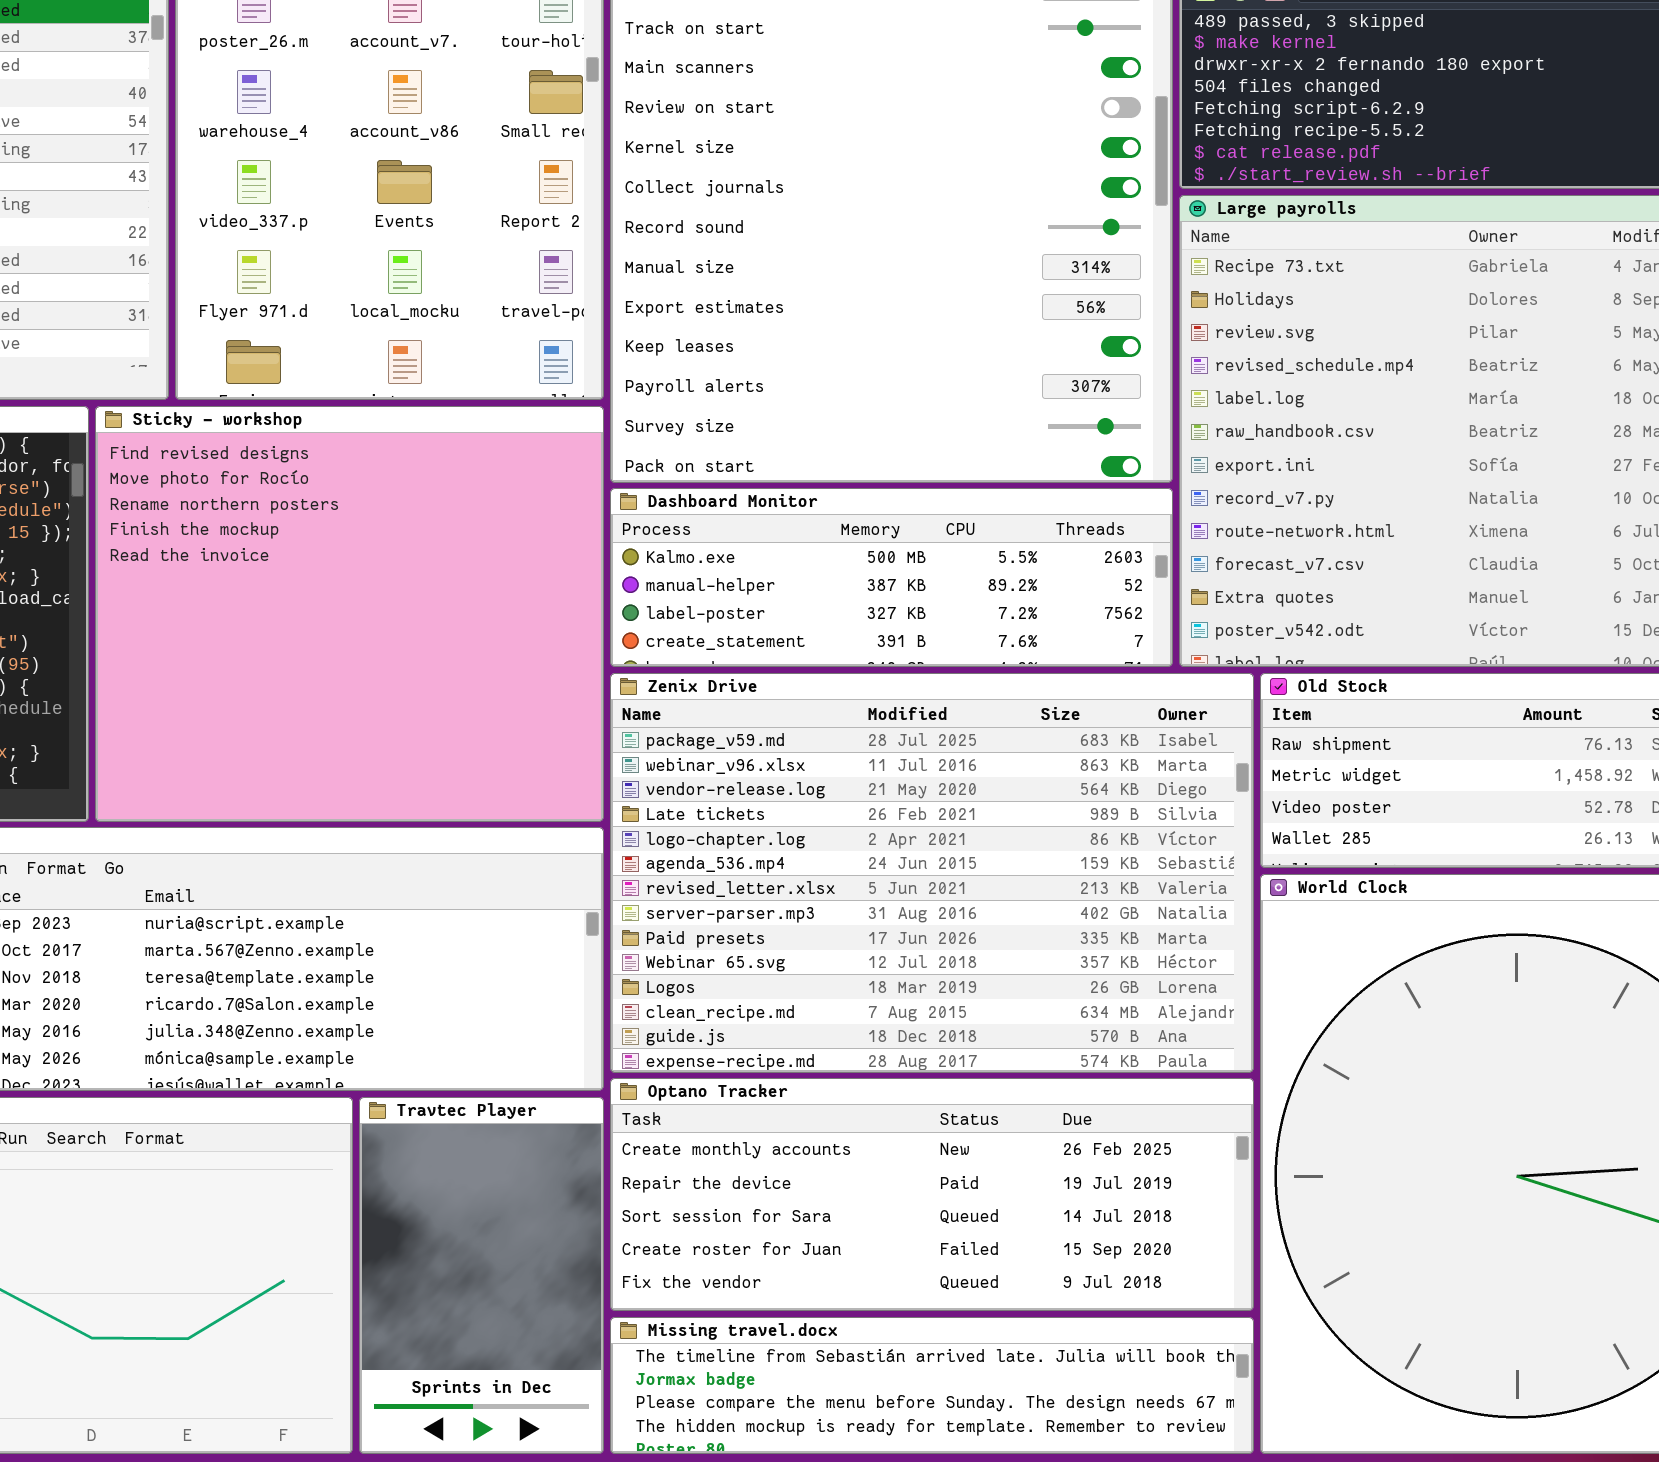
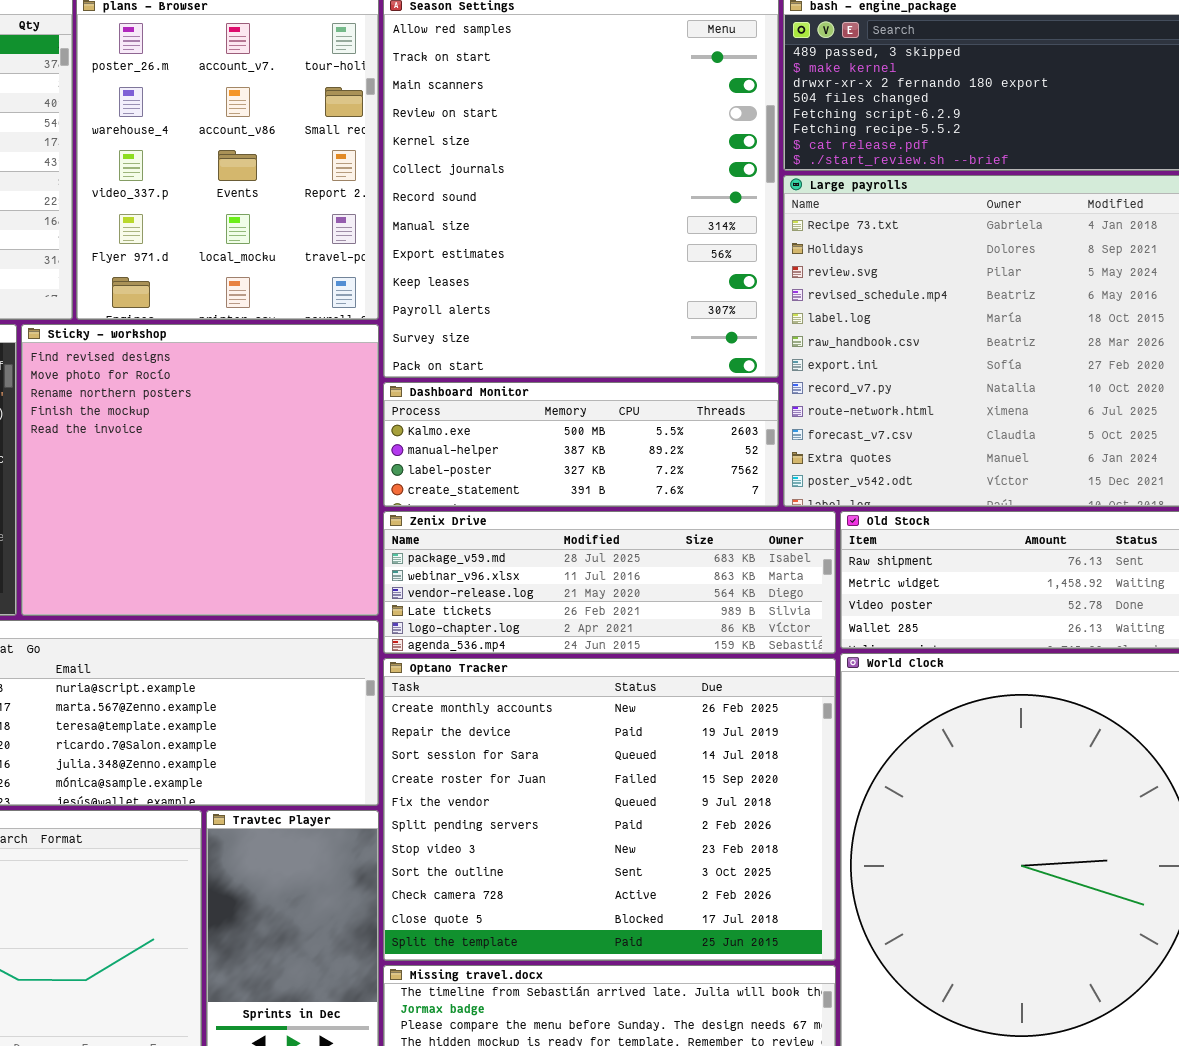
Zenix Drive: [610,673,1254,1073] -> [383,511,836,654], resized
Optano Tracker: [610,1078,1254,1311] -> [383,658,836,961], resized

